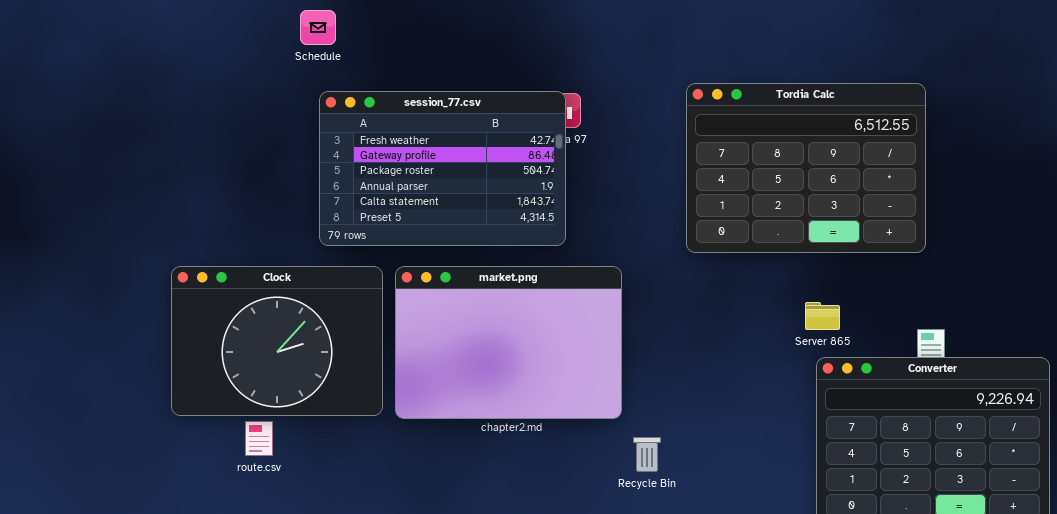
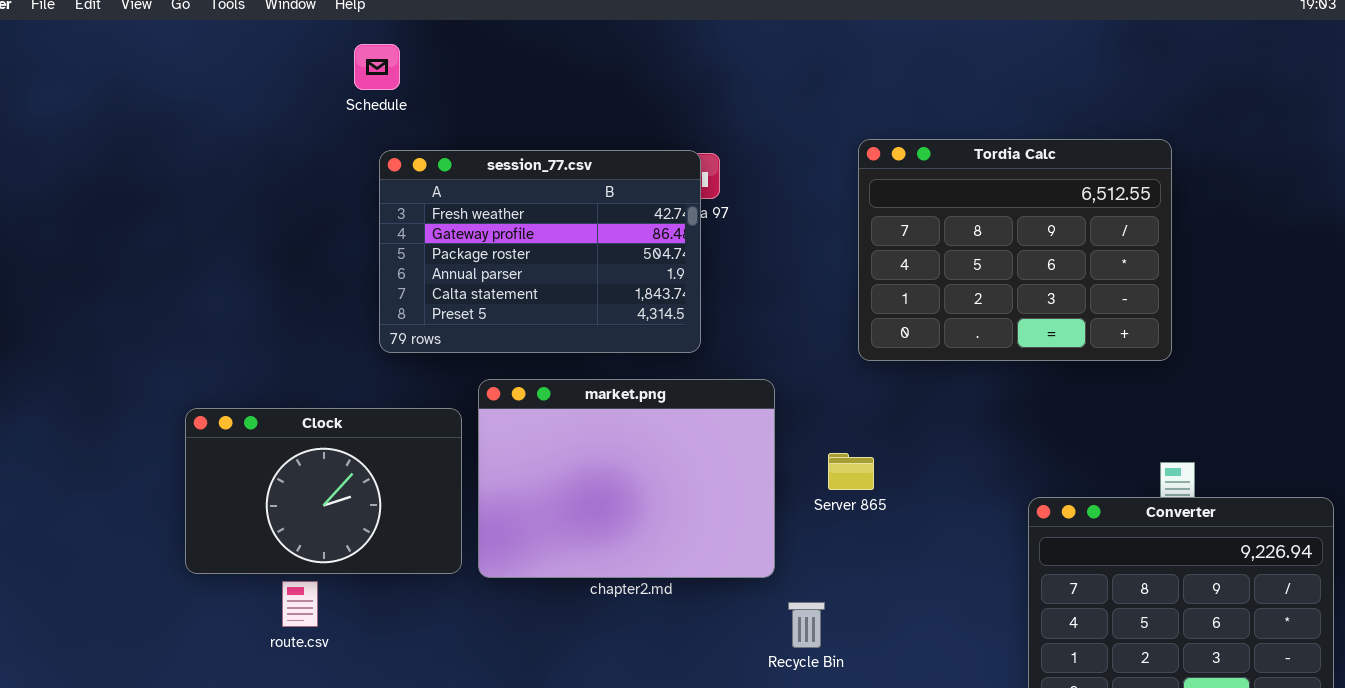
Clock: [171,266,383,416] -> [185,408,462,574], resized
Server 865: [805,302,840,330] -> [828,453,874,490], moved

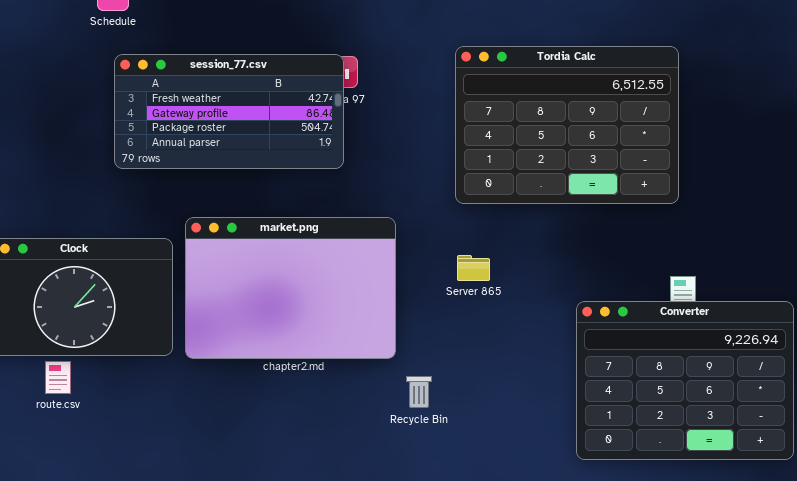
session_77.csv: [379,150,701,353] -> [114,54,344,169], resized
Server 865: [828,453,874,490] -> [457,255,490,281], moved

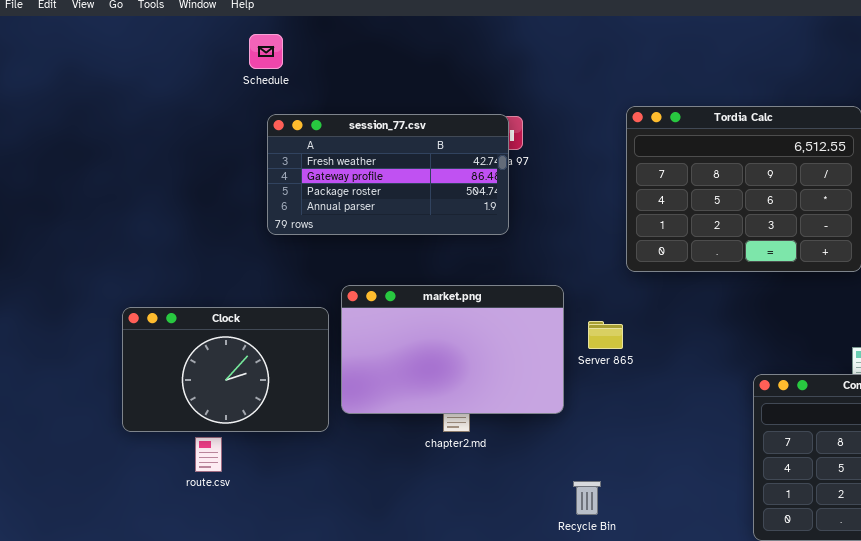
market.png: [185,217,396,359] -> [341,285,564,414], resized
Server 865: [457,255,490,281] -> [588,321,623,349], moved
Recycle Bin: [406,376,432,408] -> [573,481,601,515], moved

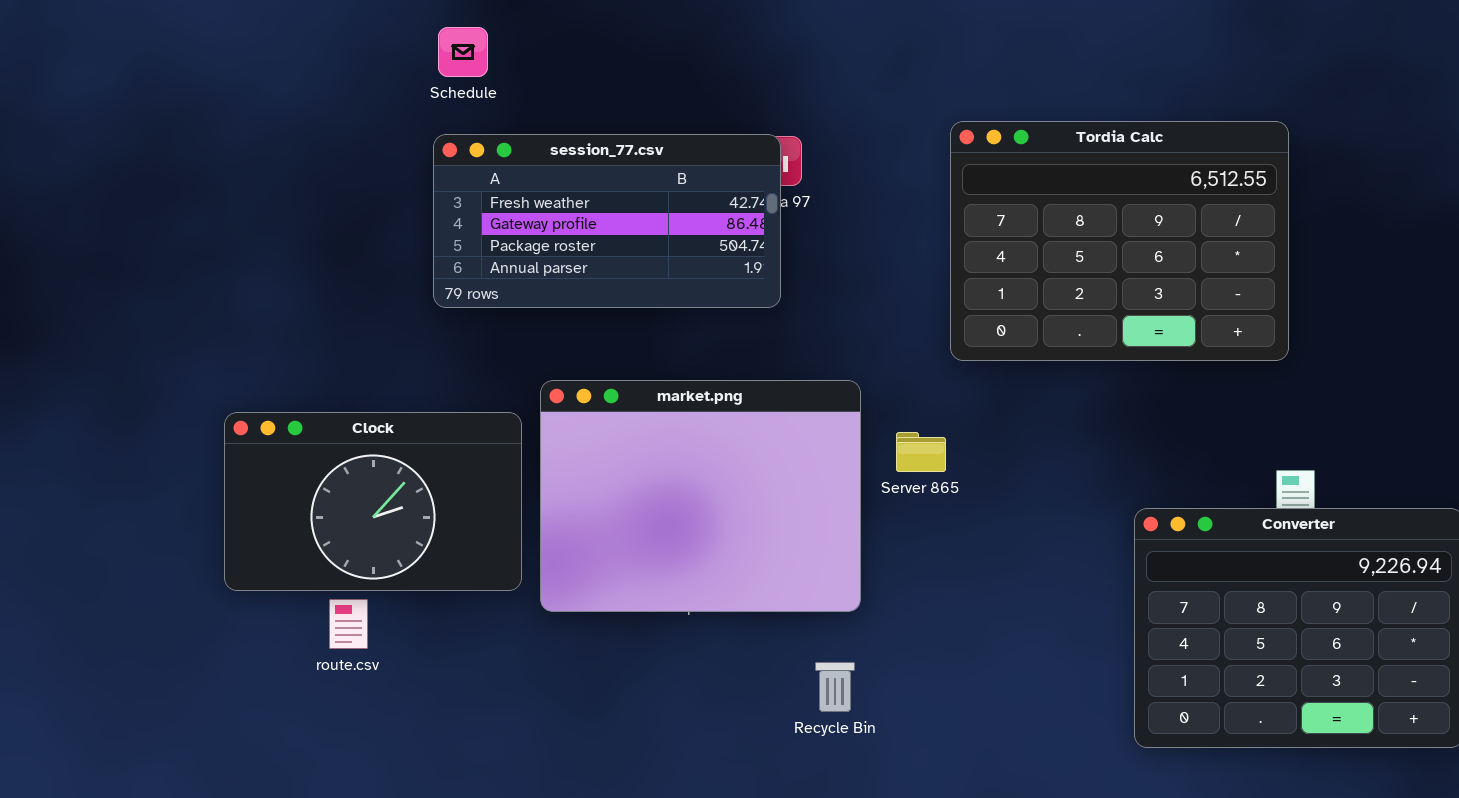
Schedule: [249,34,283,69] -> [438,27,488,77], moved
market.png: [341,285,564,414] -> [540,380,861,612], resized
Recycle Bin: [573,481,601,515] -> [815,662,855,712], moved

